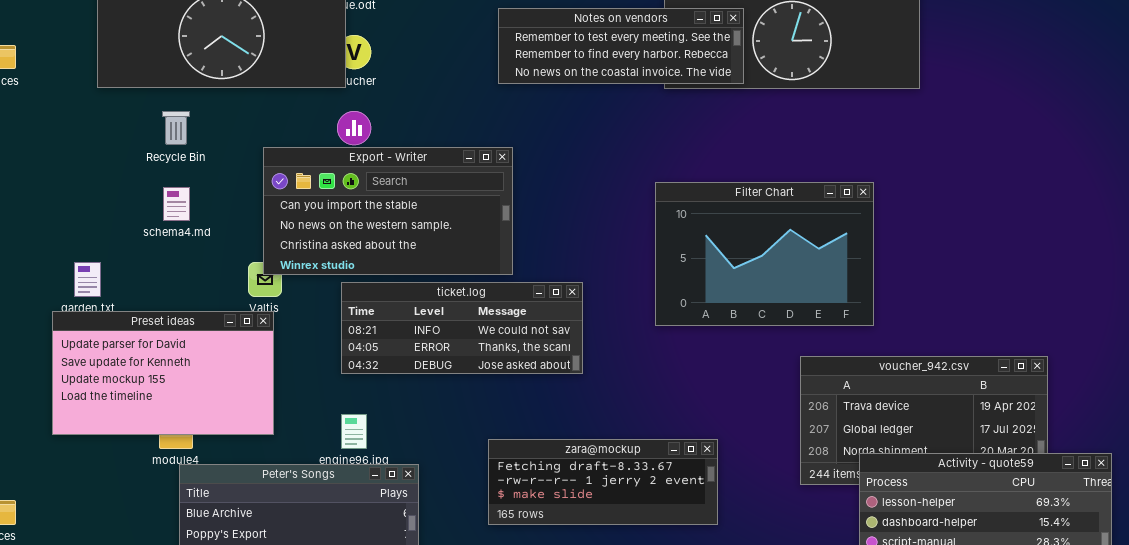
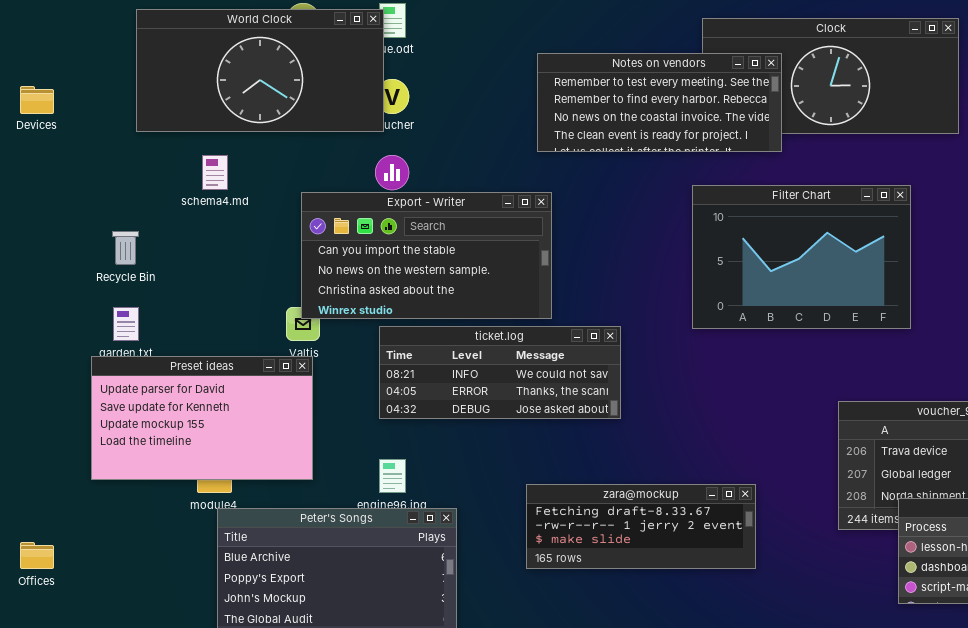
Notes on vendors: [498,8,744,84] -> [537,53,782,152], resized
Recycle Bin: [162,111,190,145] -> [112,231,139,265], moved
Filter Chart: [655,182,874,326] -> [692,185,911,329], moved
schema4.md: [163,187,190,221] -> [202,155,228,190], moved

